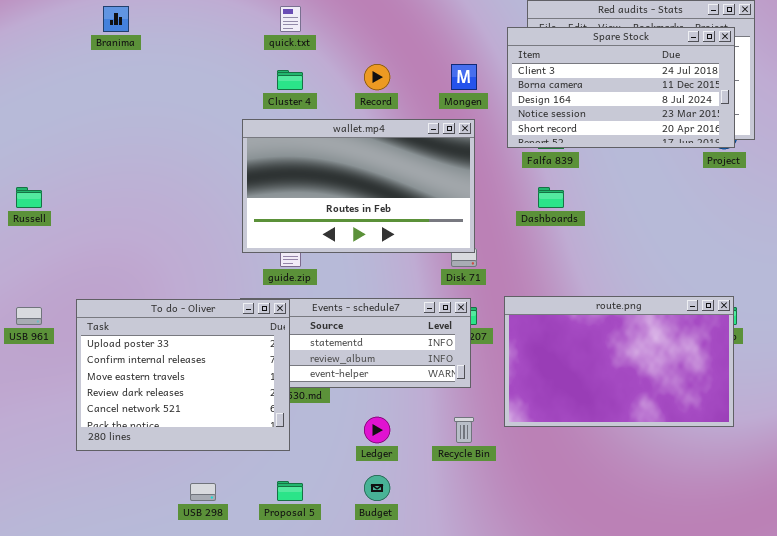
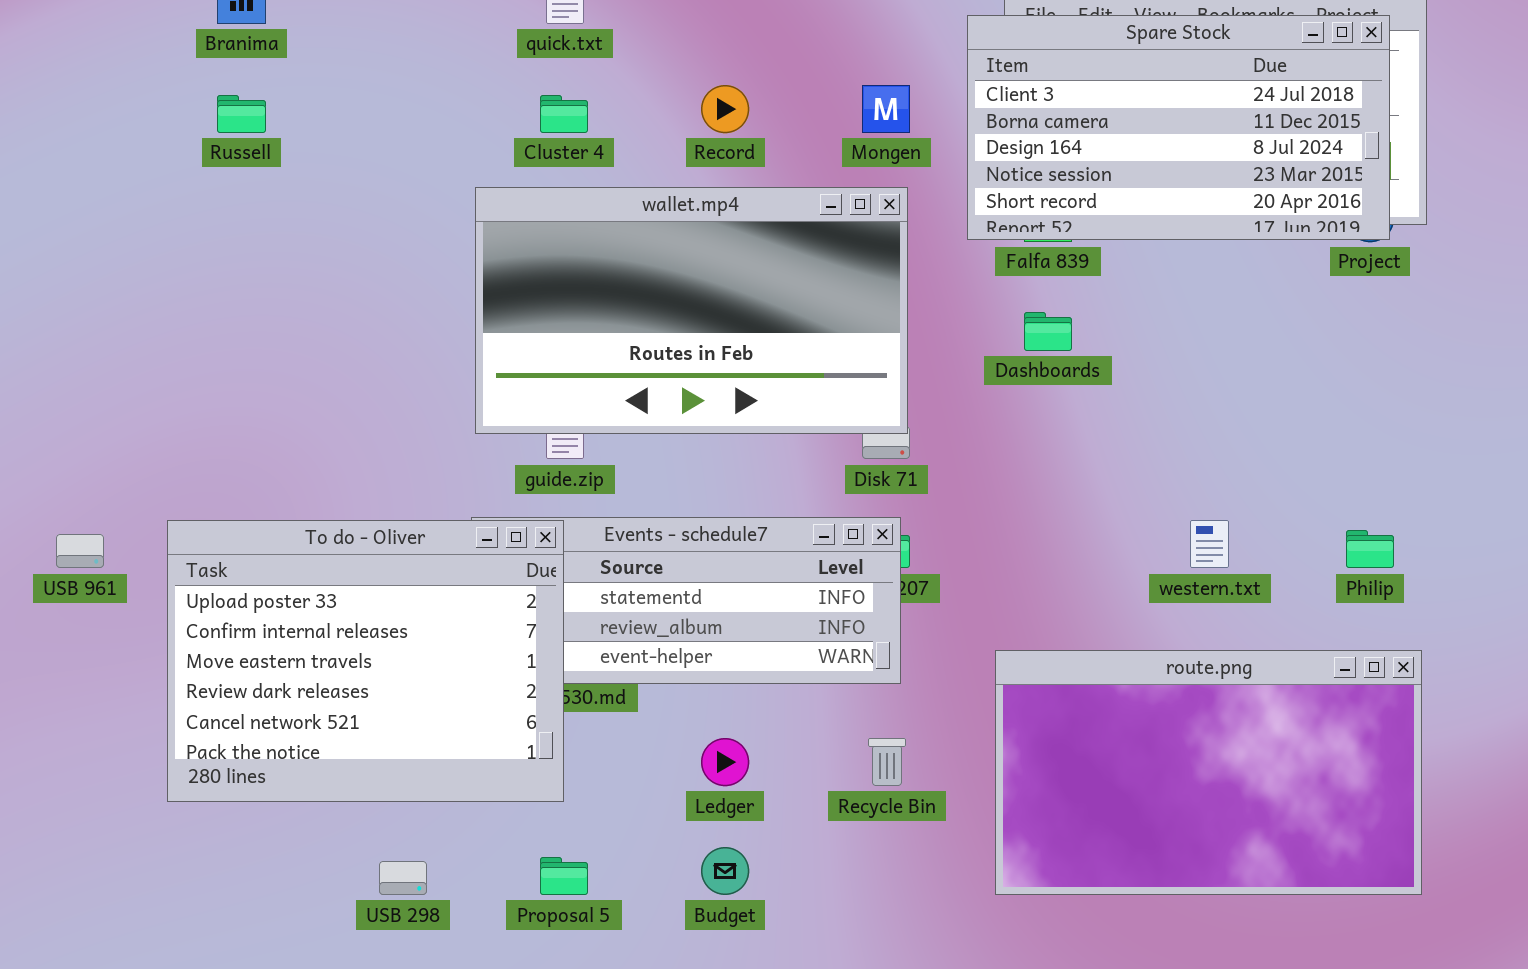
Russell: [16,187,42,208] -> [217,95,266,133], moved
route.png: [504,296,734,427] -> [995,650,1422,895], moved

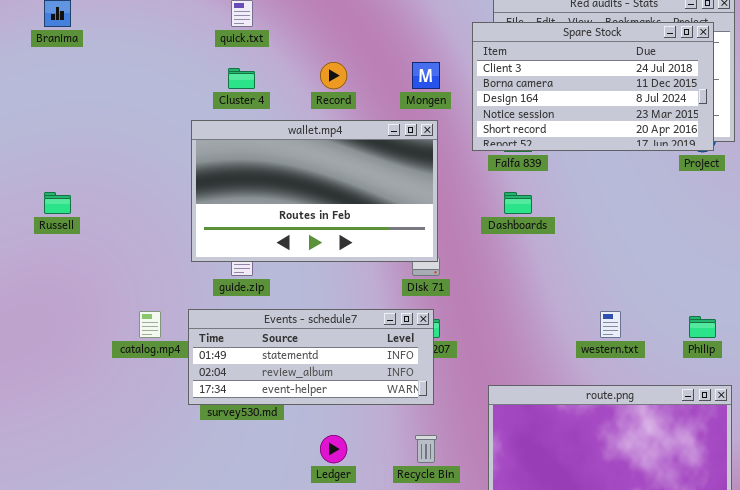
Russell: [217,95,266,133] -> [44,192,71,214], moved
To do - Oliver: [167,520,564,802] -> none, closed

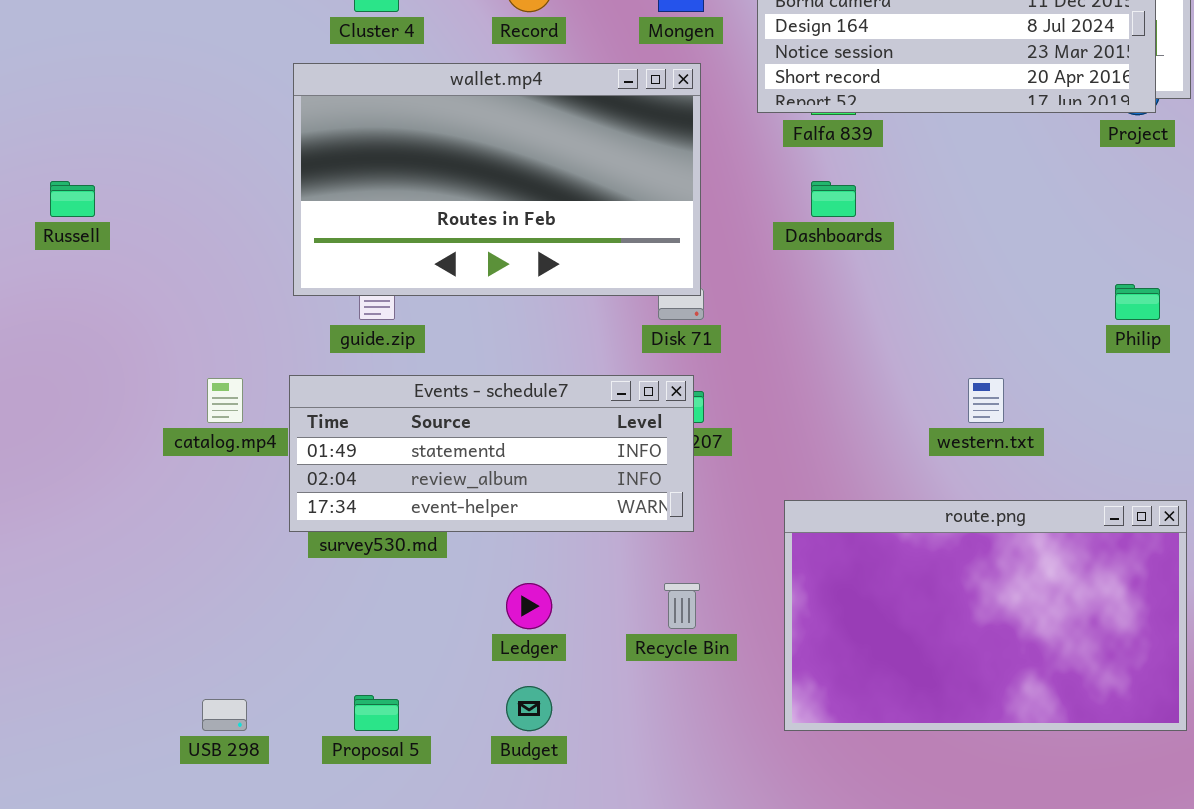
Philip: [689,316,716,338] -> [1115,284,1160,320], moved

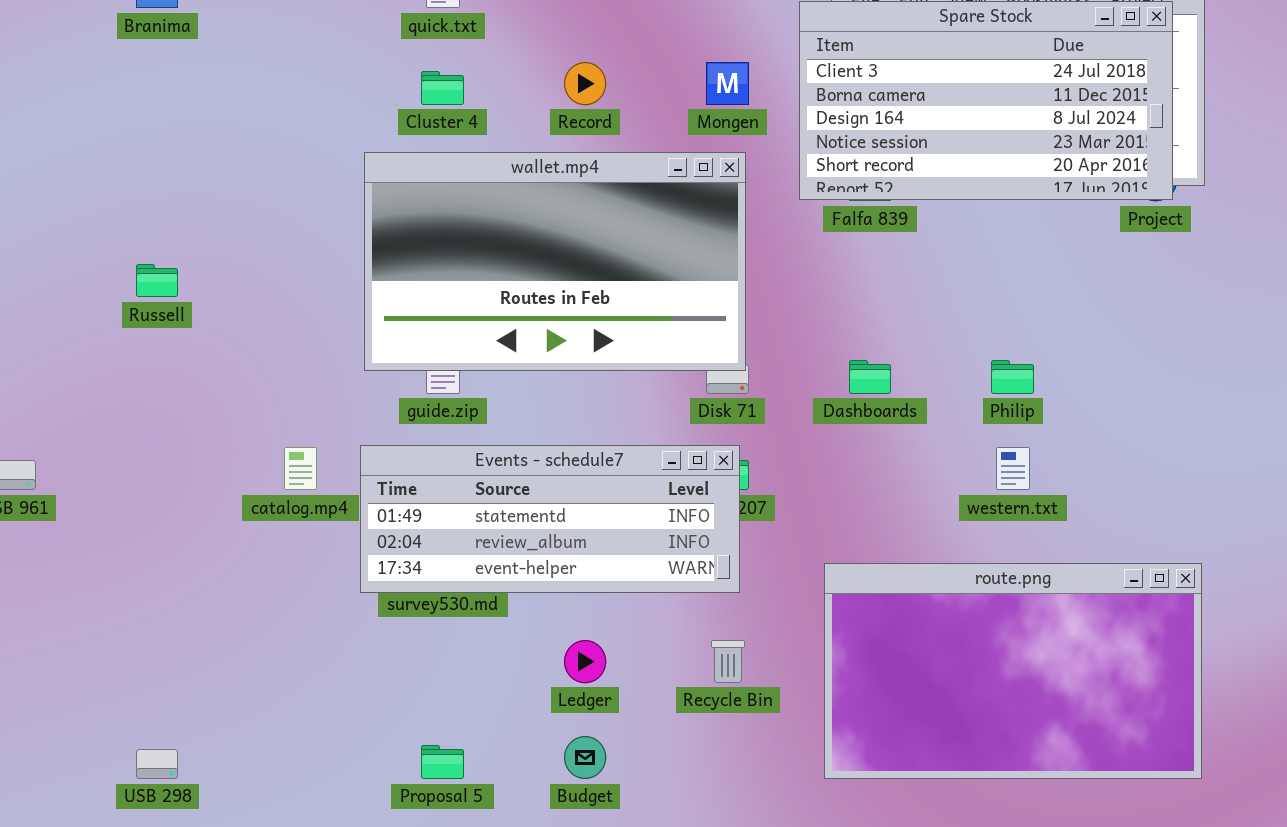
Dashboards: [811,181,856,217] -> [849,360,891,394], moved
Philip: [1115,284,1160,320] -> [991,360,1034,394], moved
USB 298: [202,699,247,731] -> [136,749,178,779], moved

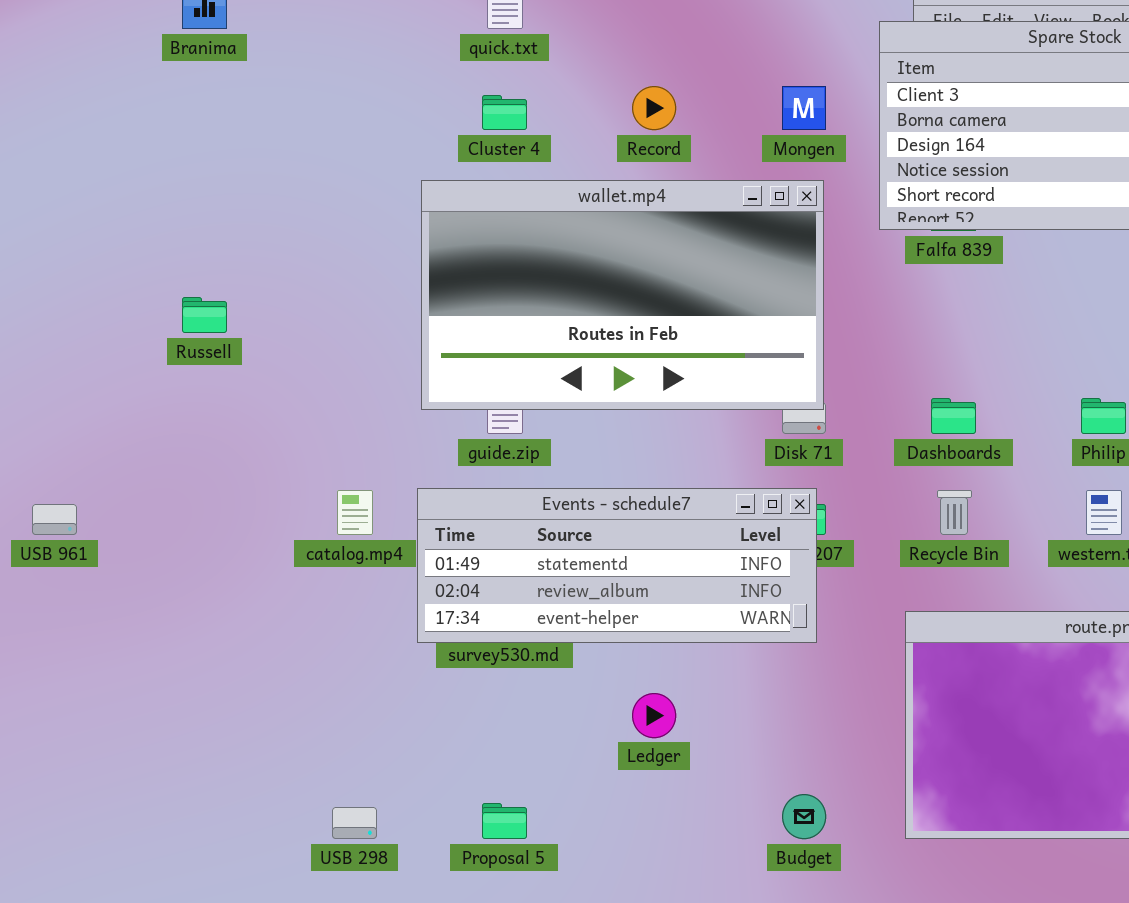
Recycle Bin: [711,640,745,683] -> [937,490,972,535], moved
Budget: [564,736,606,779] -> [782,794,826,839], moved
USB 298: [136,749,178,779] -> [332,807,377,839], moved

